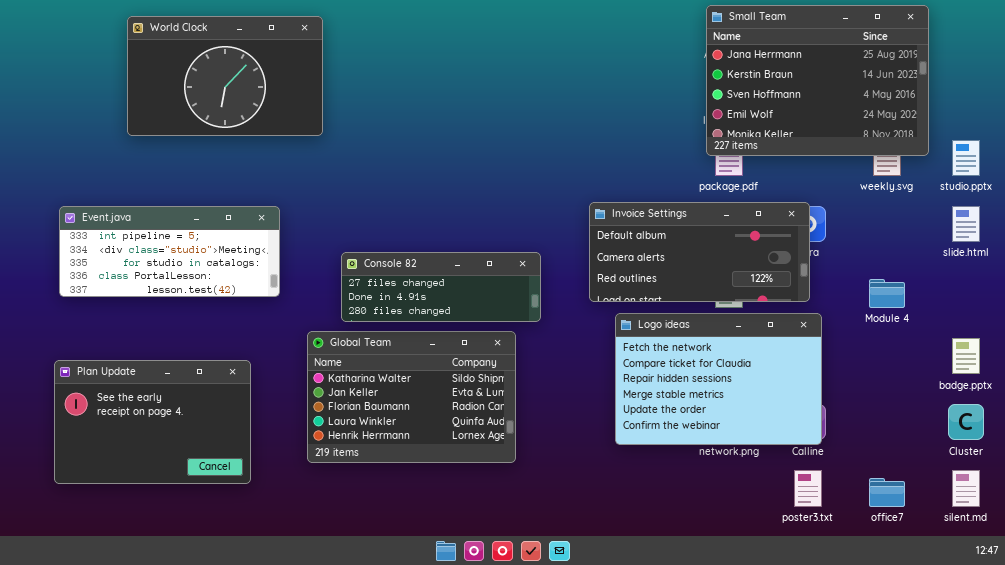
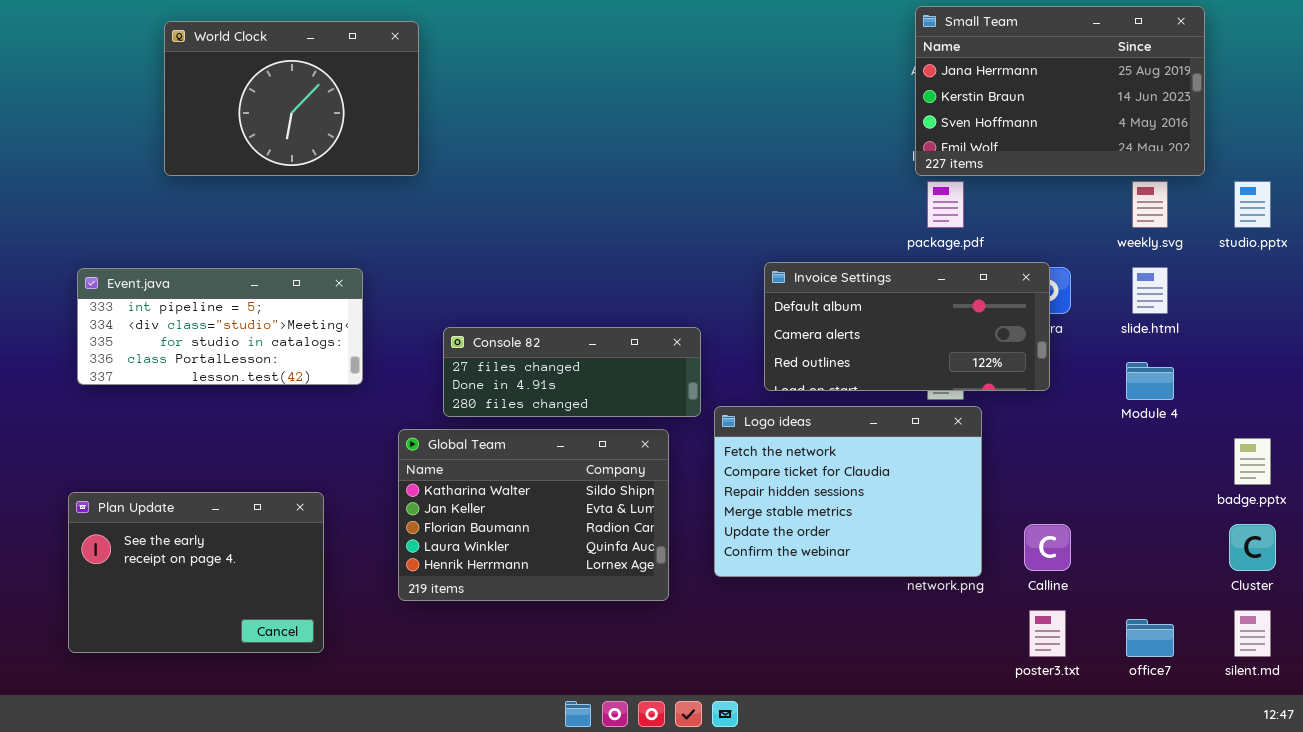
Small Team: [706,5,929,156] -> [915,6,1205,176], resized
slide.html: [952,206,980,242] -> [1132,267,1168,314], moved
Logo ideas: [615,313,822,445] -> [714,406,982,577], moved
Plan Update: [54,360,251,484] -> [68,492,324,653], moved

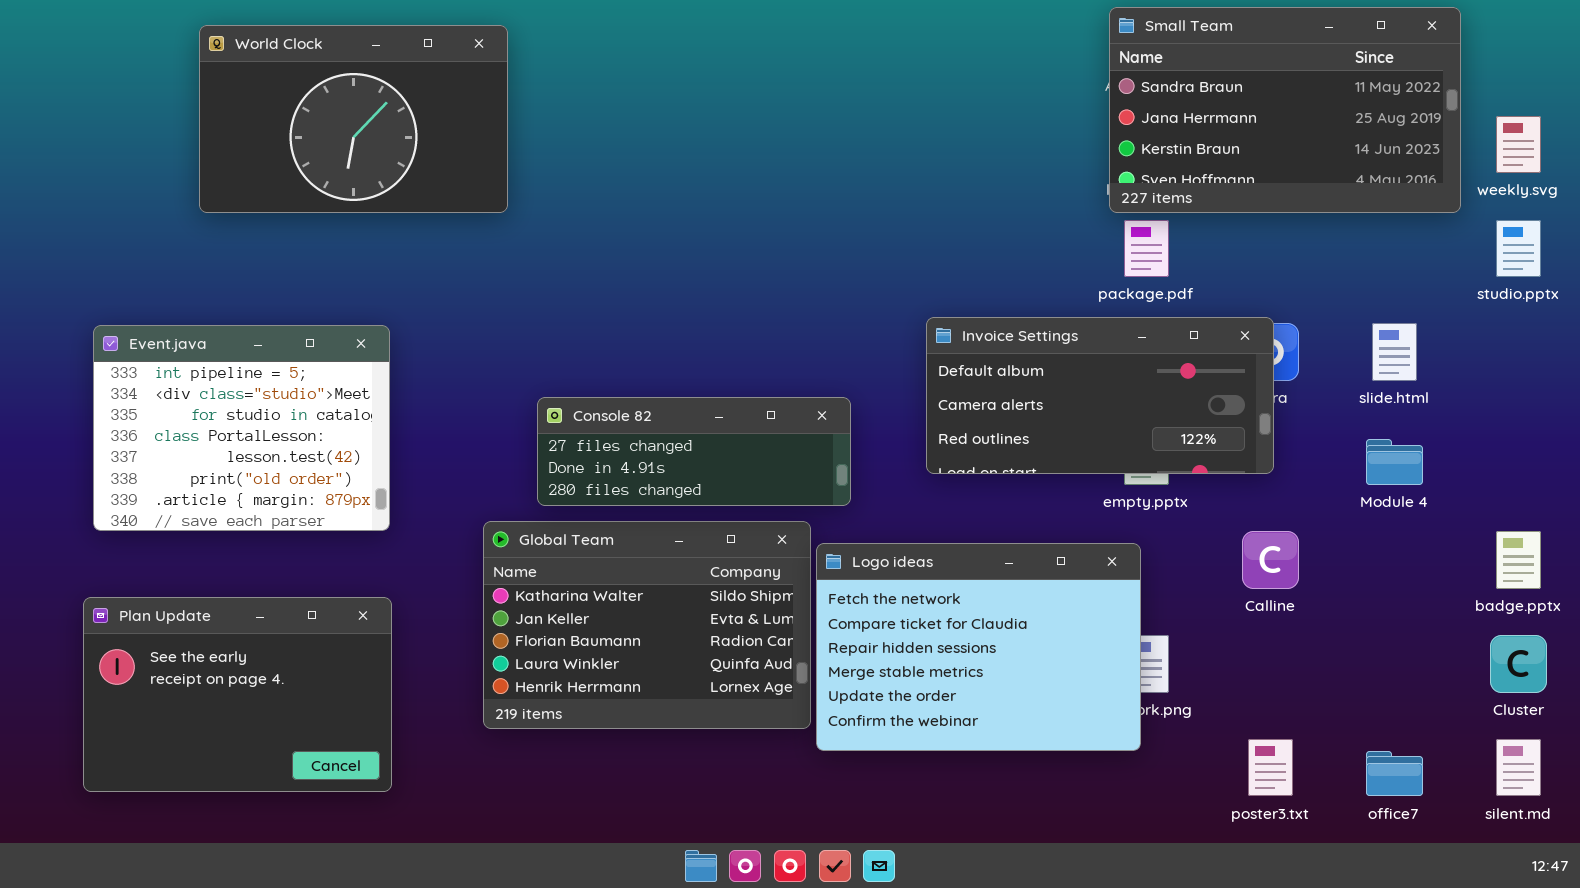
Small Team: [915,6,1205,176] -> [1109,7,1461,213], scrolled up 1 row
weekly.svg: [1132,181,1168,228] -> [1496,116,1541,173], moved
Event.java: [77,268,363,385] -> [93,325,390,531], resized
Logo ideas: [714,406,982,577] -> [816,543,1141,751], moved
Calline: [1024,524,1071,571] -> [1242,531,1299,589], moved

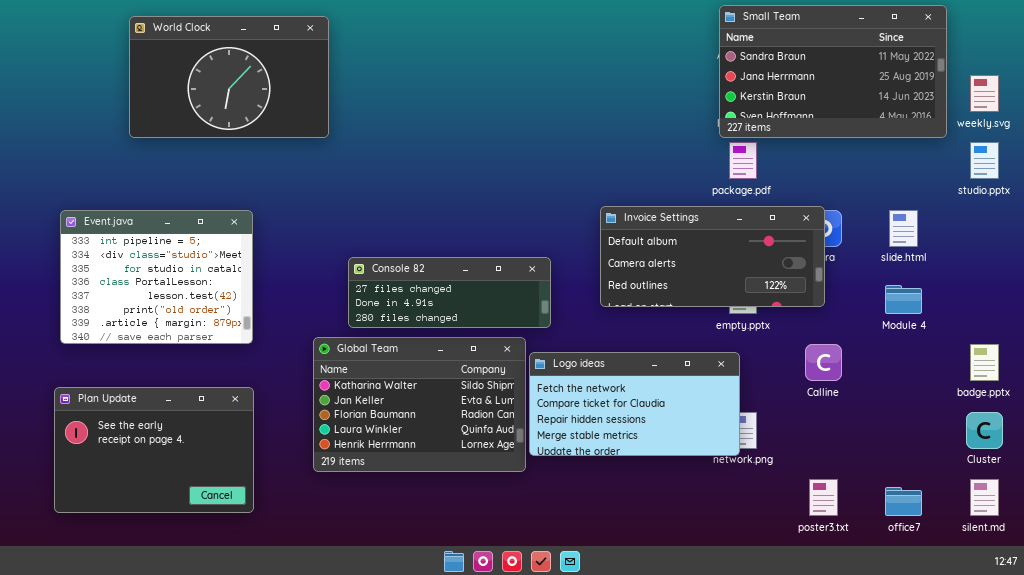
Logo ideas: [816,543,1141,751] -> [529,352,740,456], resized

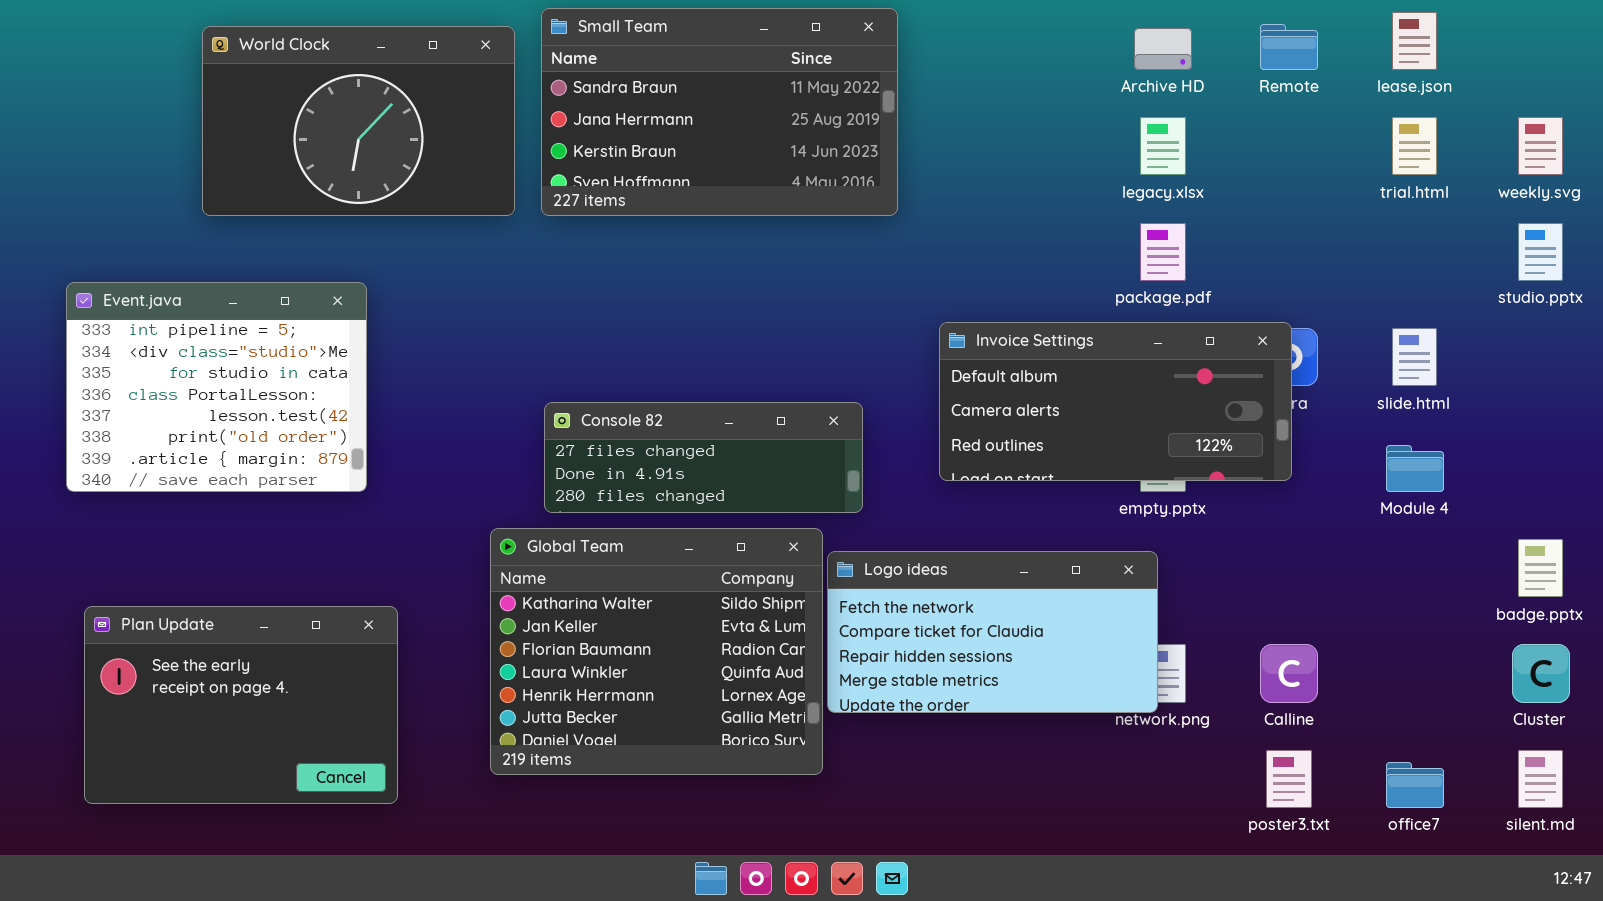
Small Team: [719,5,947,138] -> [541,8,898,216], moved
Event.java: [60,210,253,344] -> [66,282,367,492], moved
Global Team: [313,337,526,472] -> [490,528,823,775], resized
Calline: [805,344,842,381] -> [1260,644,1318,703], moved

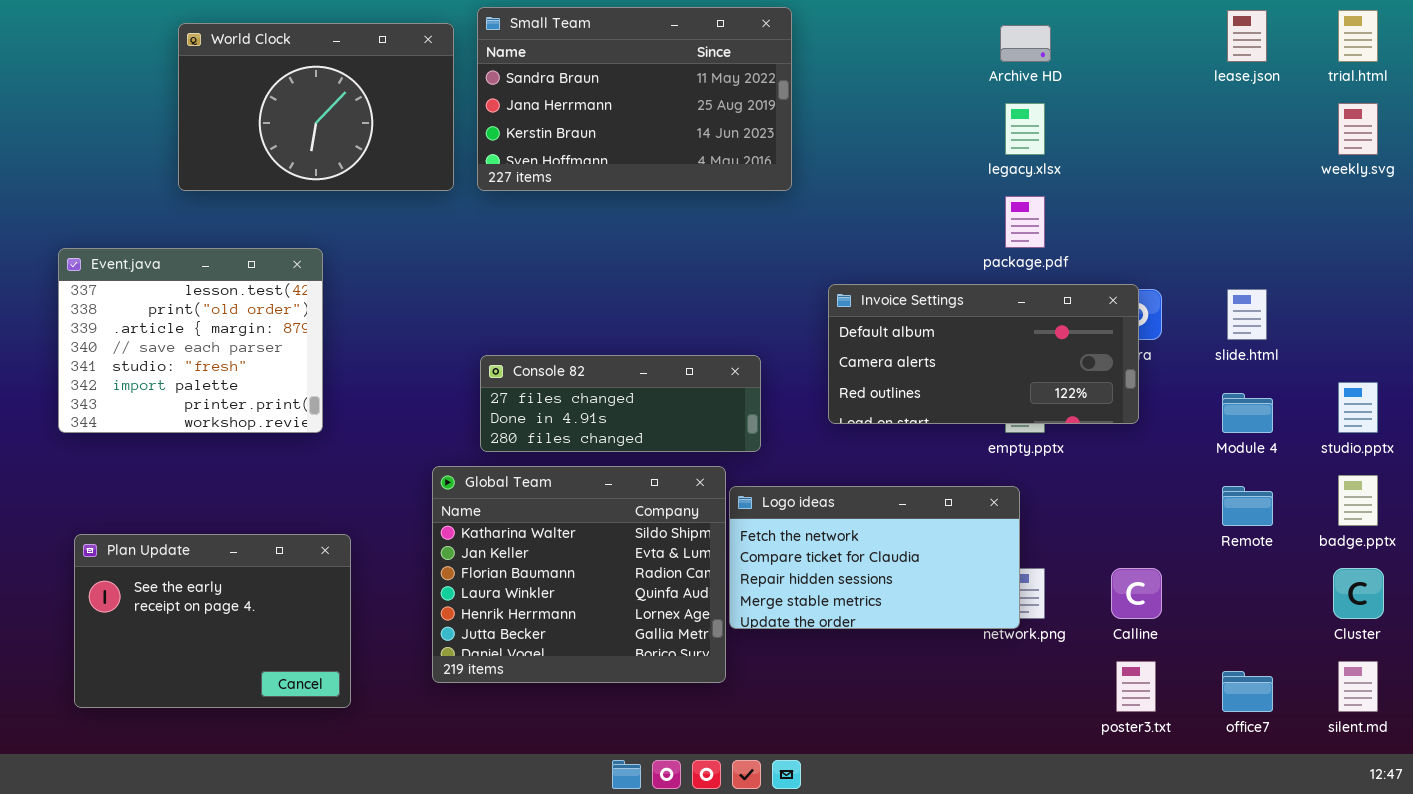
Remote: [1260,24,1318,70] -> [1222,486,1273,526], moved
trial.html: [1392,117,1437,175] -> [1338,10,1378,62], moved
studio.pptx: [1518,223,1563,281] -> [1338,382,1378,433], moved
Event.java: [66,282,367,492] -> [58,248,323,433], scrolled down 4 rows

